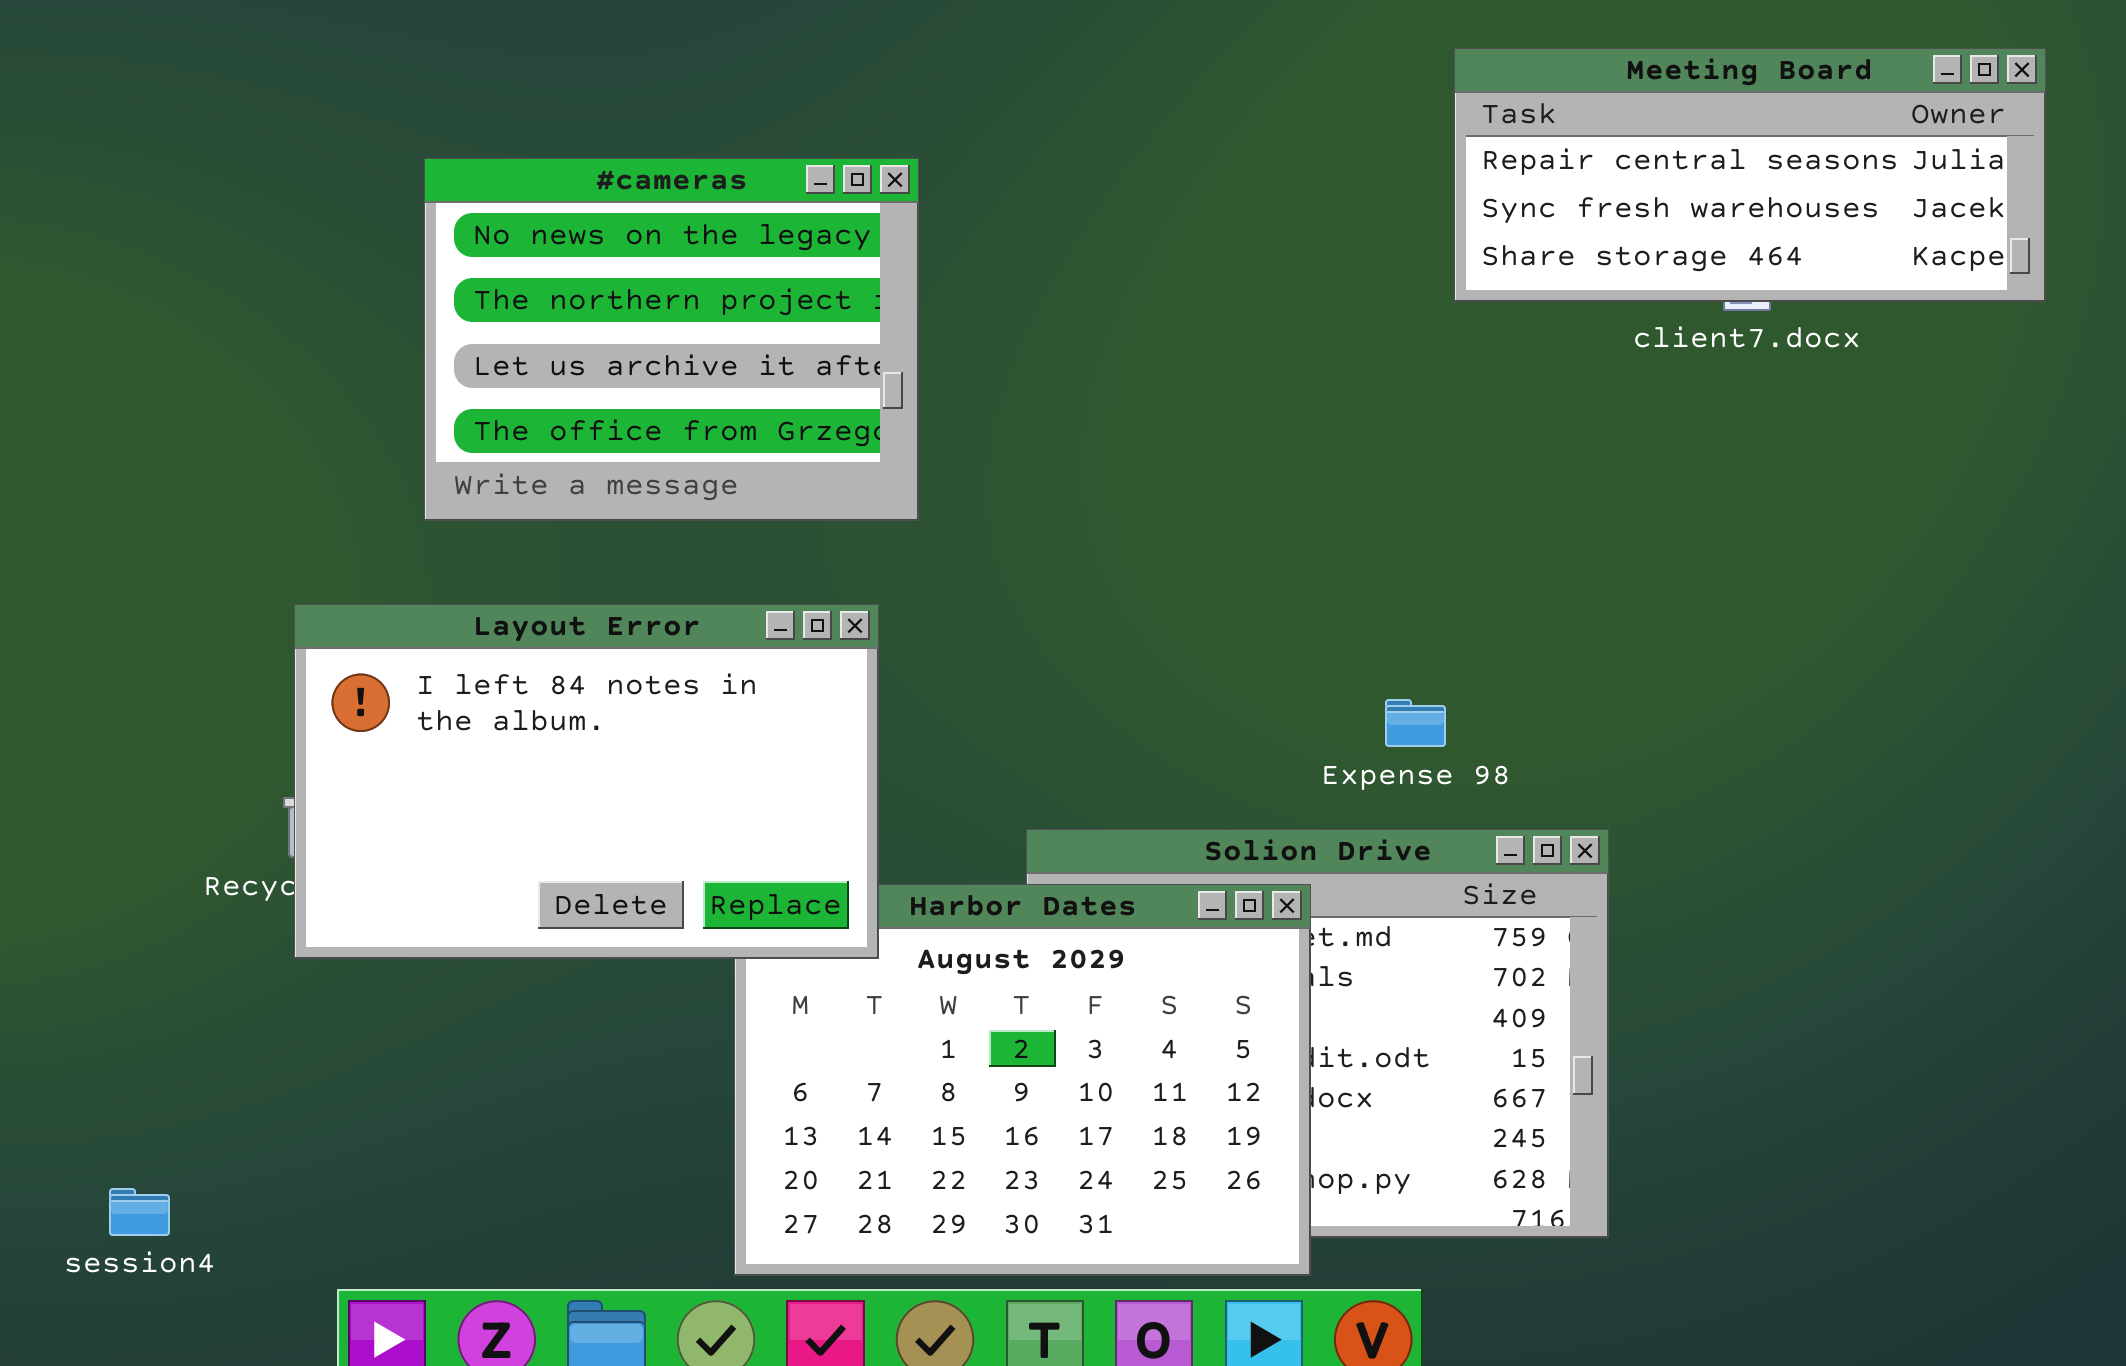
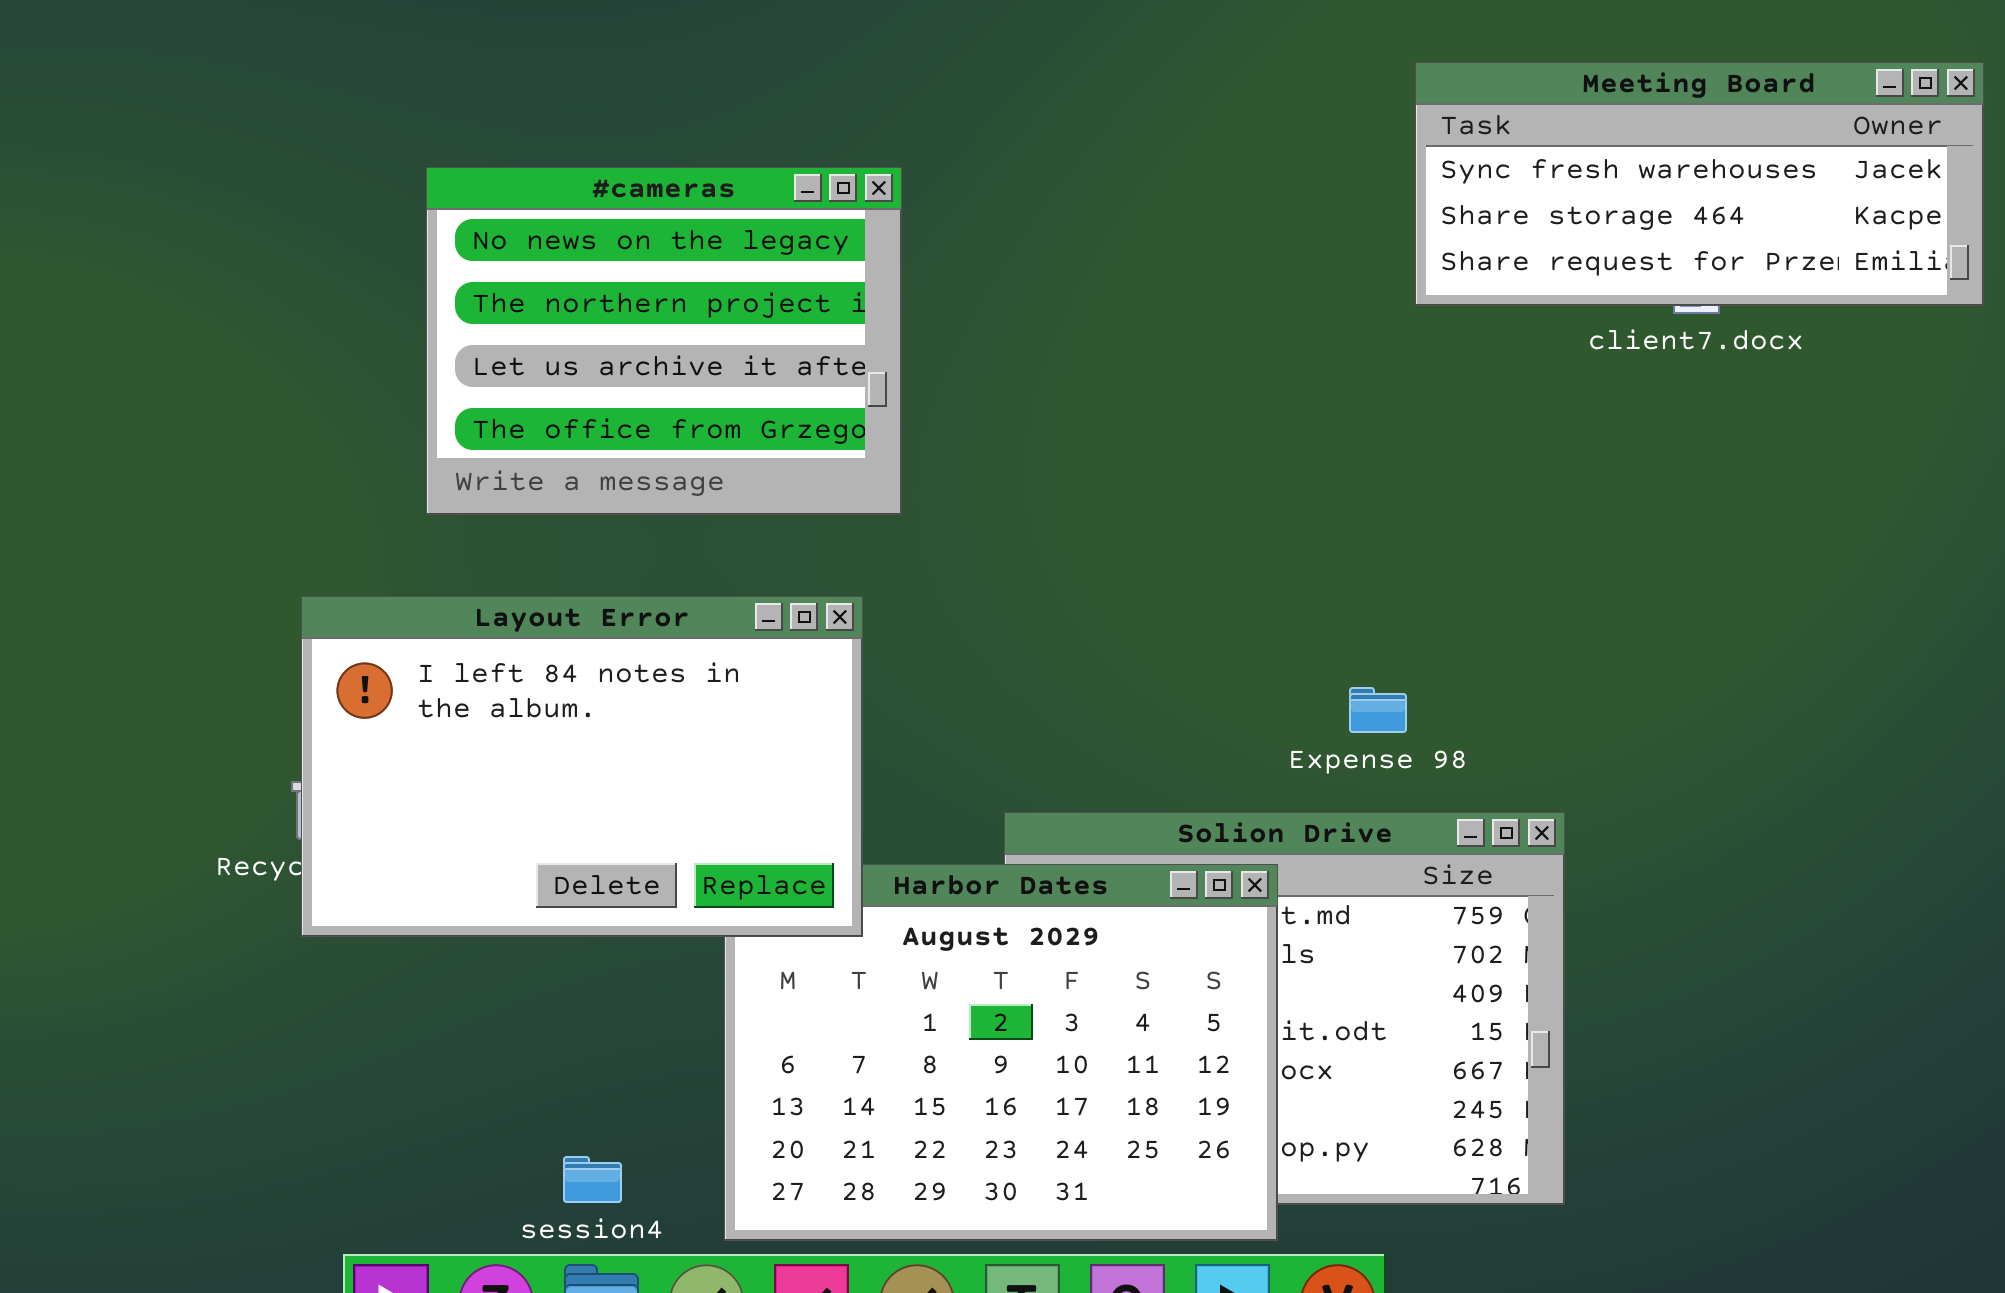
Meeting Board: [1454,48,2046,302] -> [1415,62,1984,306], scrolled down 1 row
session4: [109,1188,170,1236] -> [563,1156,622,1203], moved

